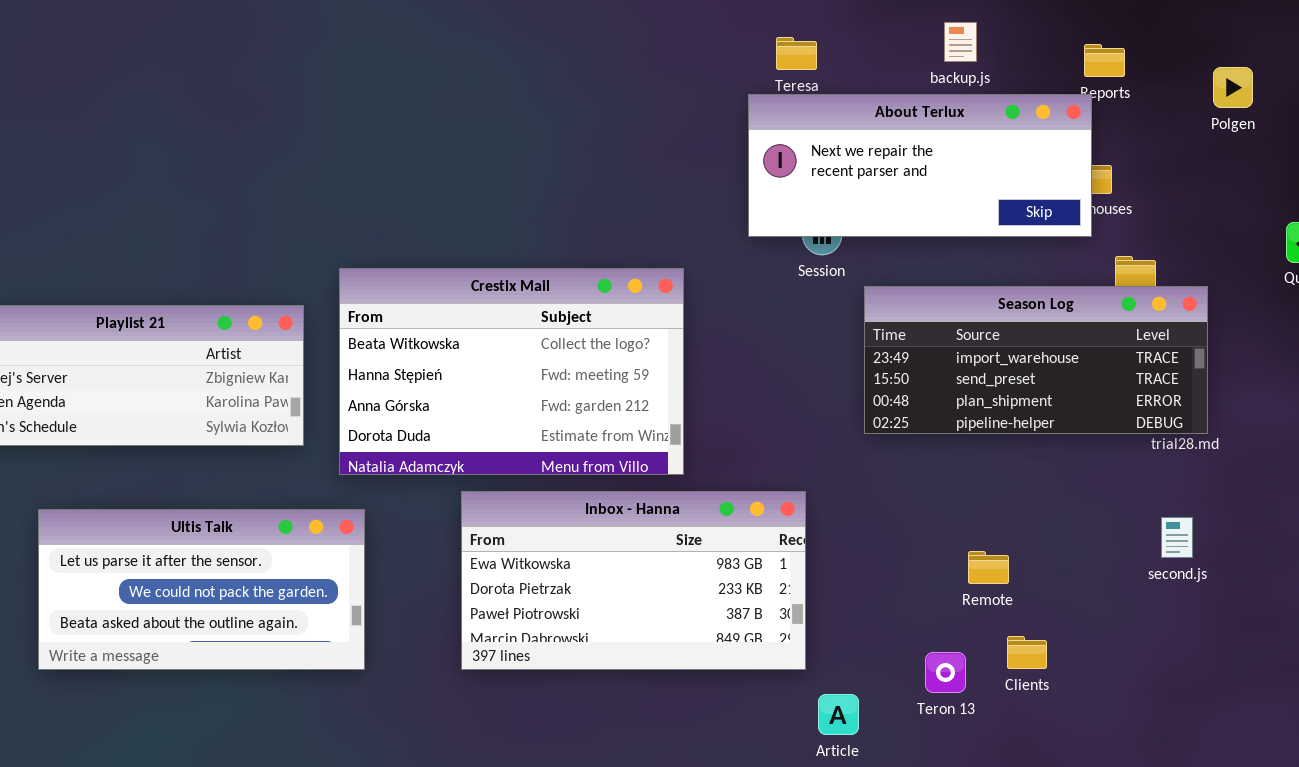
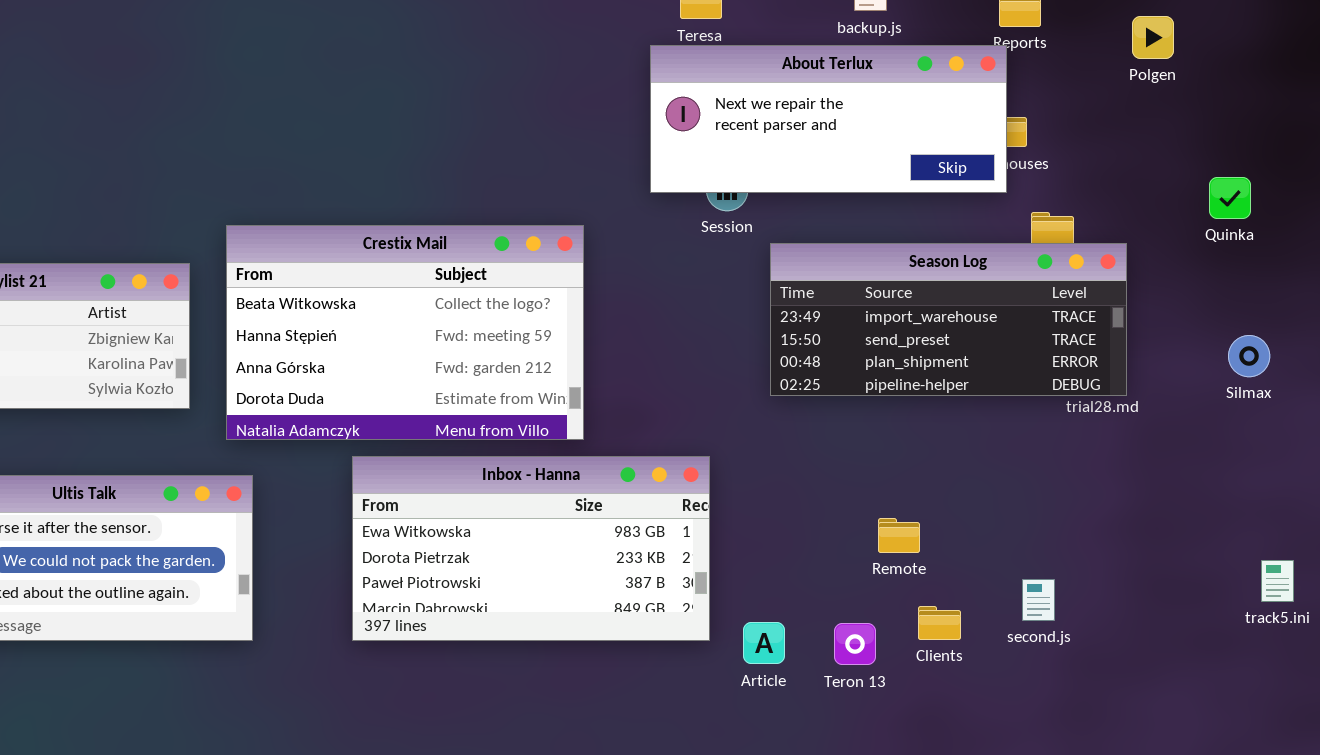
second.js: [1161,517,1193,558] -> [1022,579,1055,621], moved
Article: [818,694,859,735] -> [743,622,785,664], moved

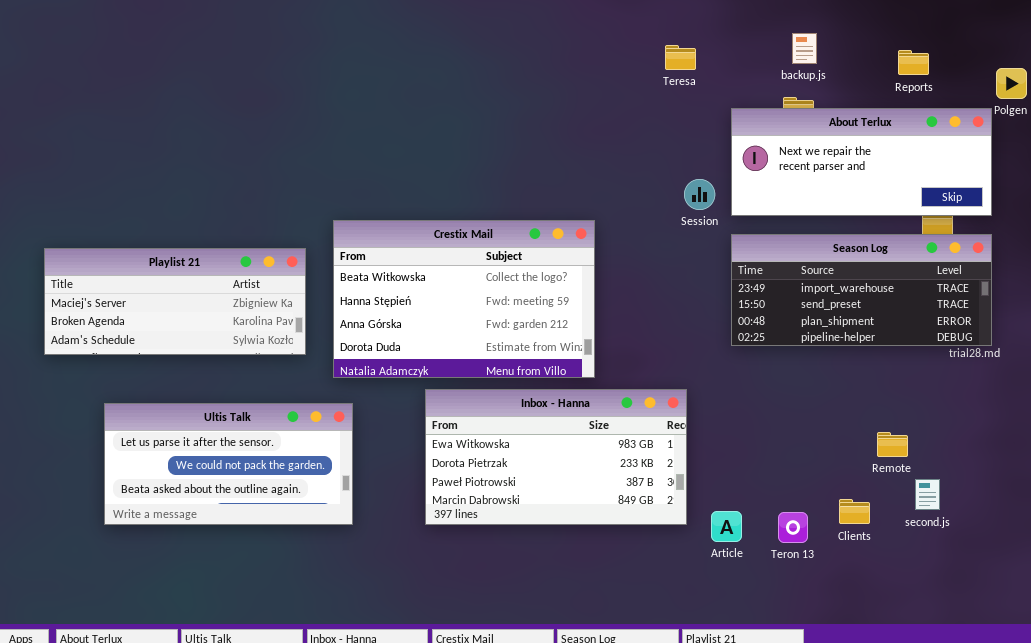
About Terlux: [650,45,1007,193] -> [731,108,992,216], moved
Remote: [878,518,920,553] -> [877,432,908,457], moved

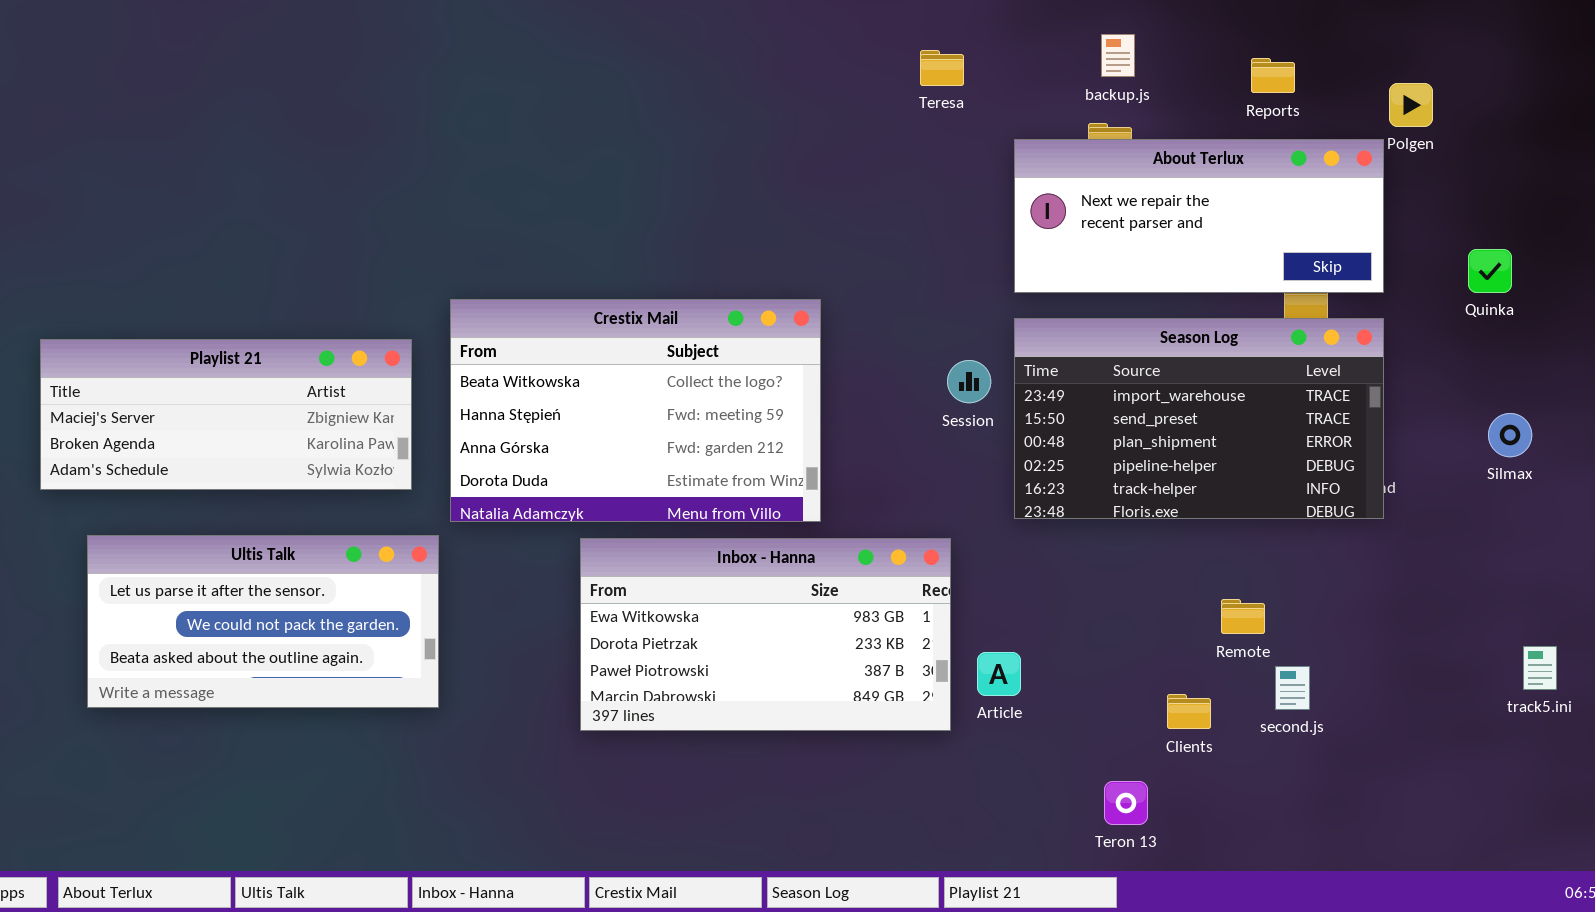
Session: [684,179,715,210] -> [947,360,991,403], moved
Season Log: [731,234,992,346] -> [1014,318,1384,519], resized
Ultis Talk: [104,403,353,525] -> [87,535,439,708], moved
Article: [711,511,742,542] -> [977,652,1021,696], moved
Teron 13: [778,512,808,543] -> [1104,781,1148,825], moved

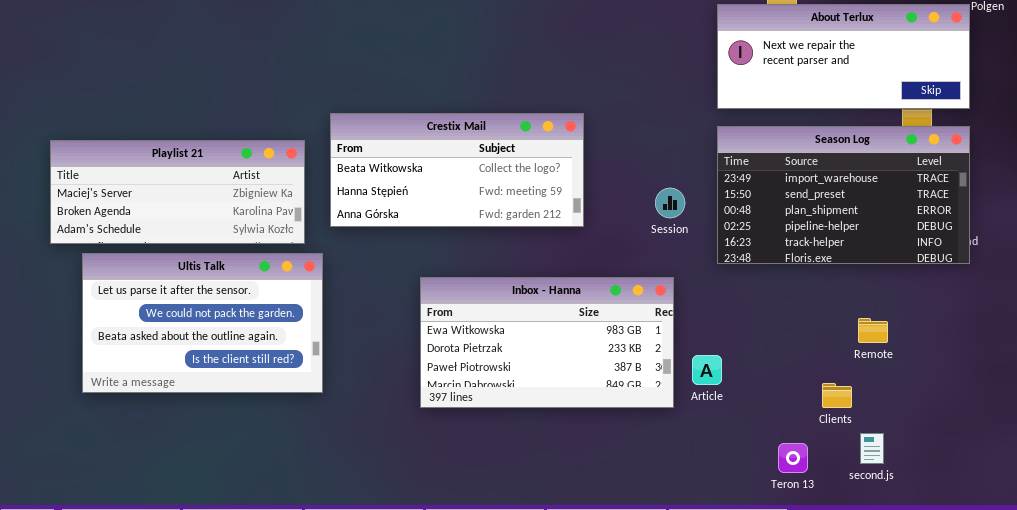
Crestix Mail: [450,299,821,522] -> [330,113,584,227], resized
Session: [947,360,991,403] -> [655,188,685,218], moved
Ultis Talk: [87,535,439,708] -> [82,253,323,393], resized
second.js: [1275,666,1310,710] -> [860,433,884,464], moved

